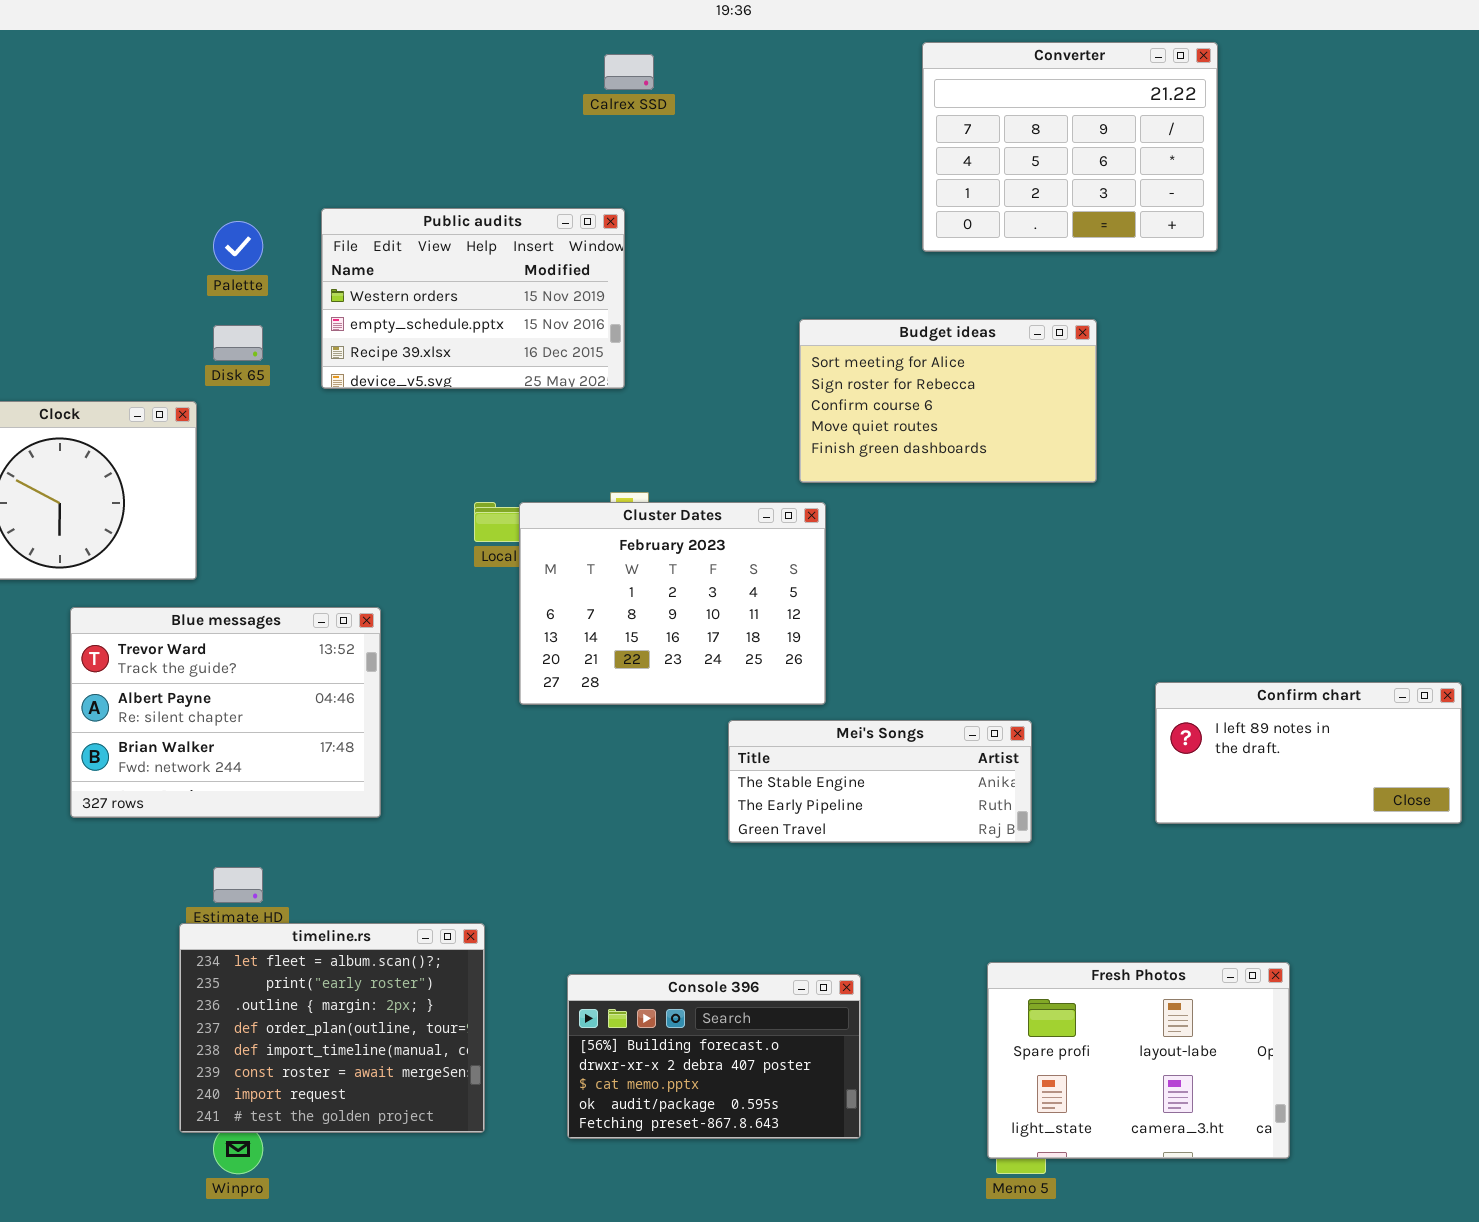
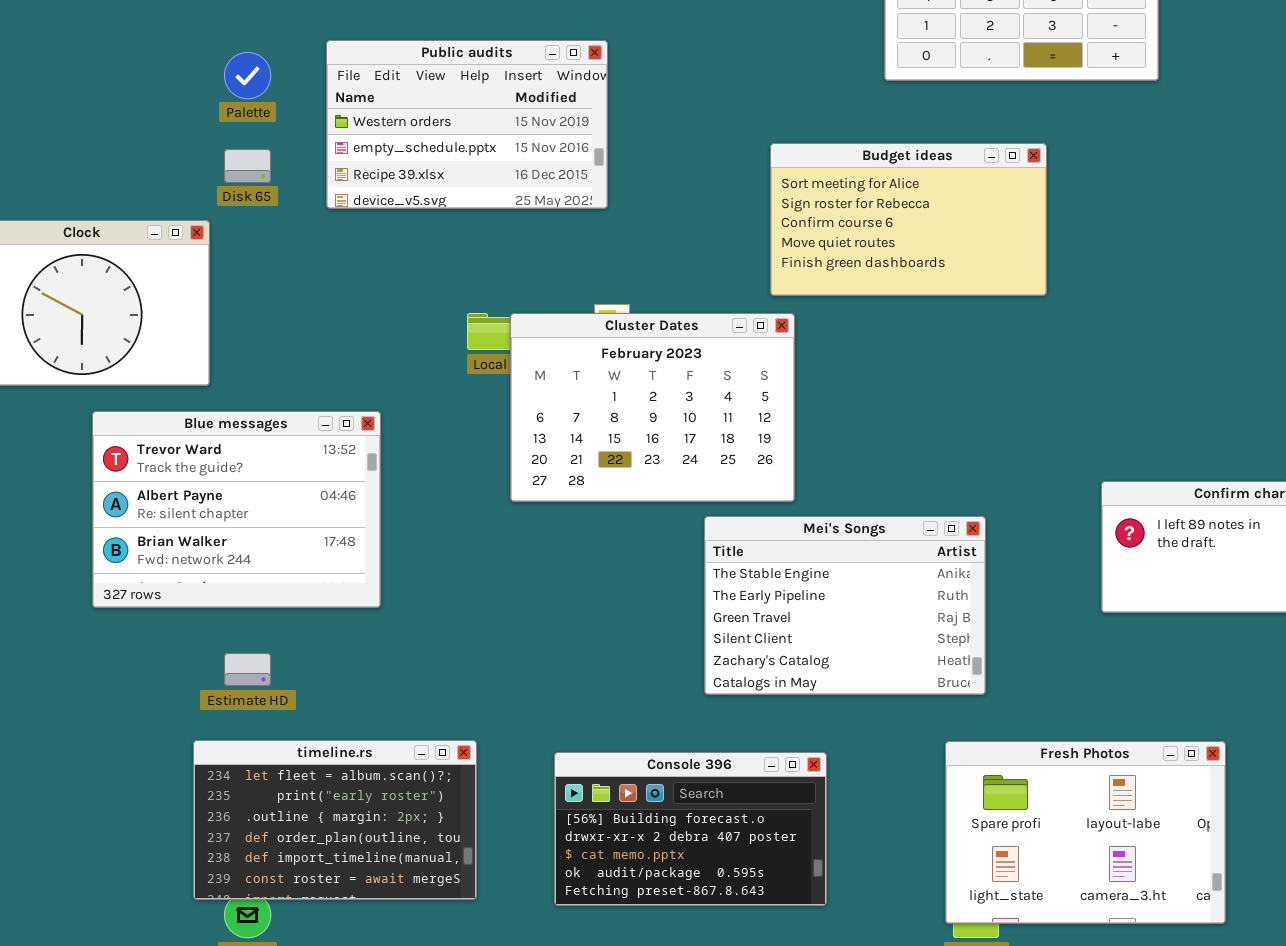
Mei's Songs: [728,720,1032,843] -> [704,516,986,695], resized
timeline.rs: [179,923,485,1133] -> [193,740,477,900], resized

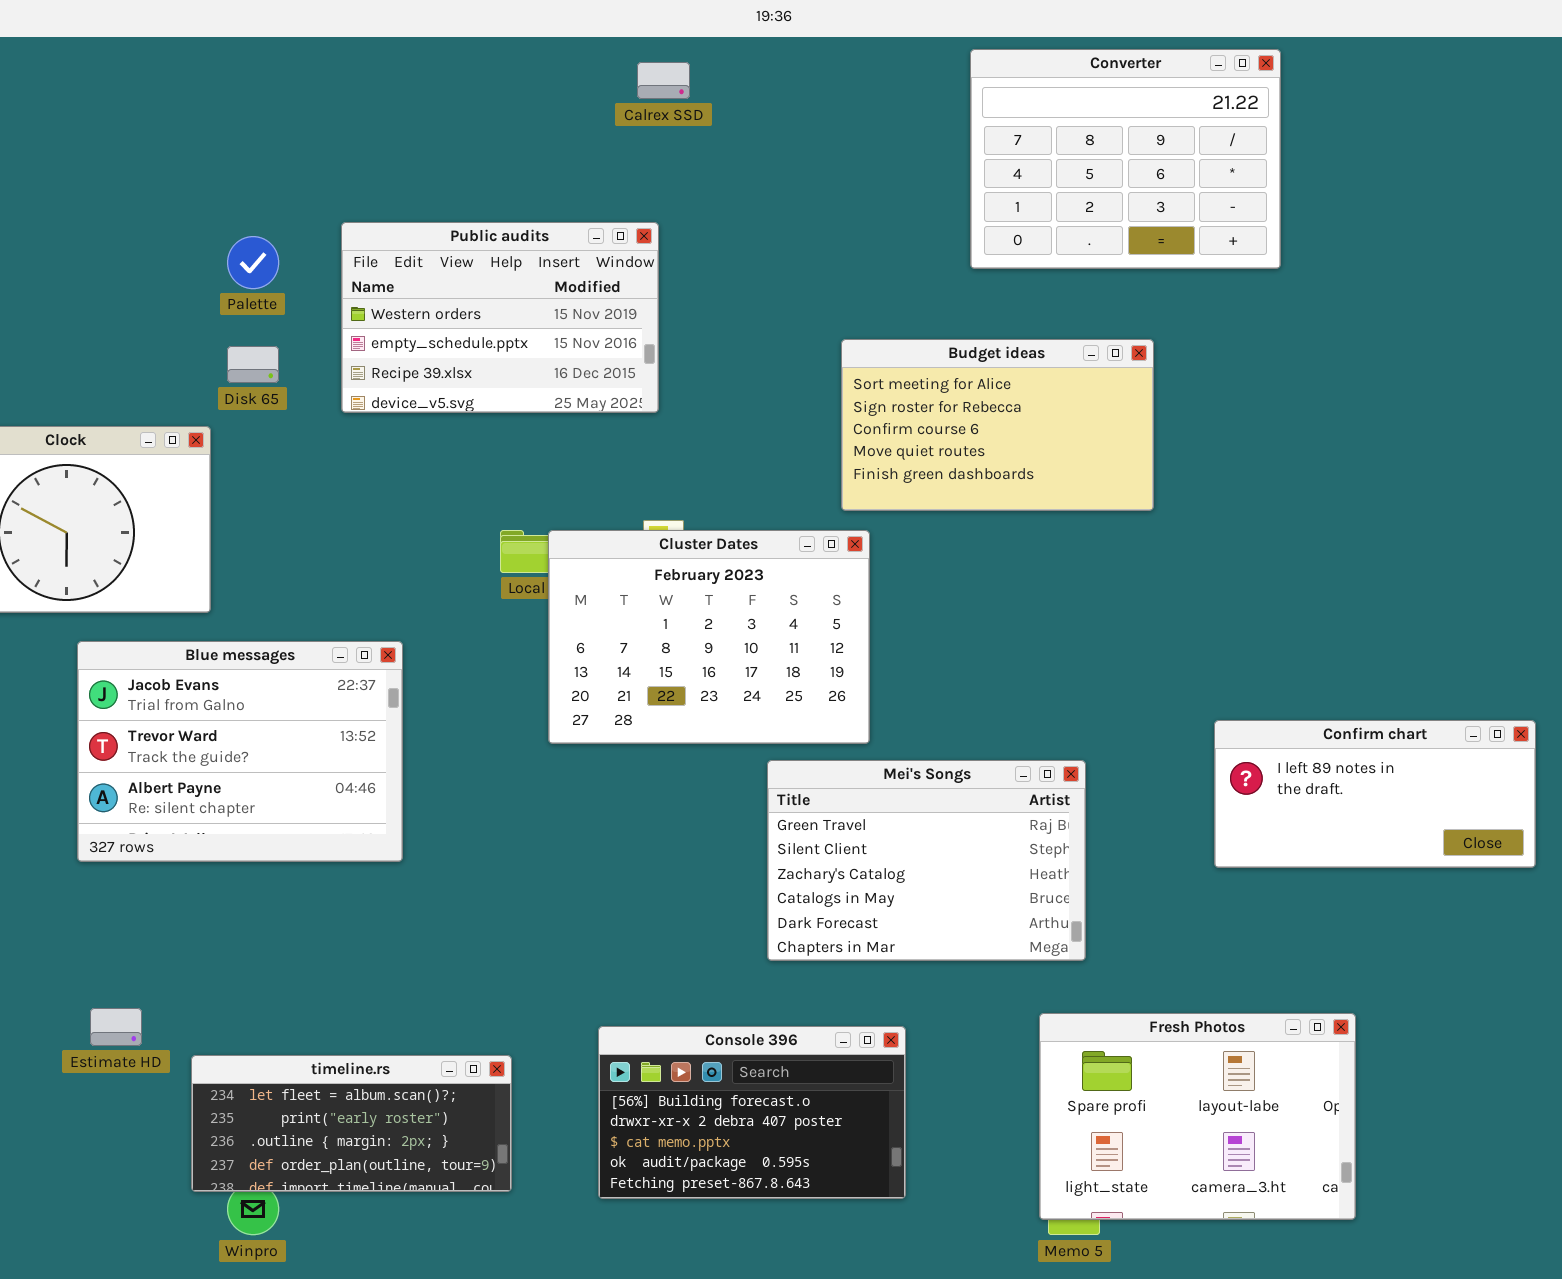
Blue messages: [92,411,381,608] -> [77,641,403,862], scrolled up 1 row
Mei's Songs: [704,516,986,695] -> [767,760,1086,961], scrolled down 2 rows
Estimate HD: [224,653,271,686] -> [90,1008,142,1046], moved
timeline.rs: [193,740,477,900] -> [191,1055,512,1192], resized

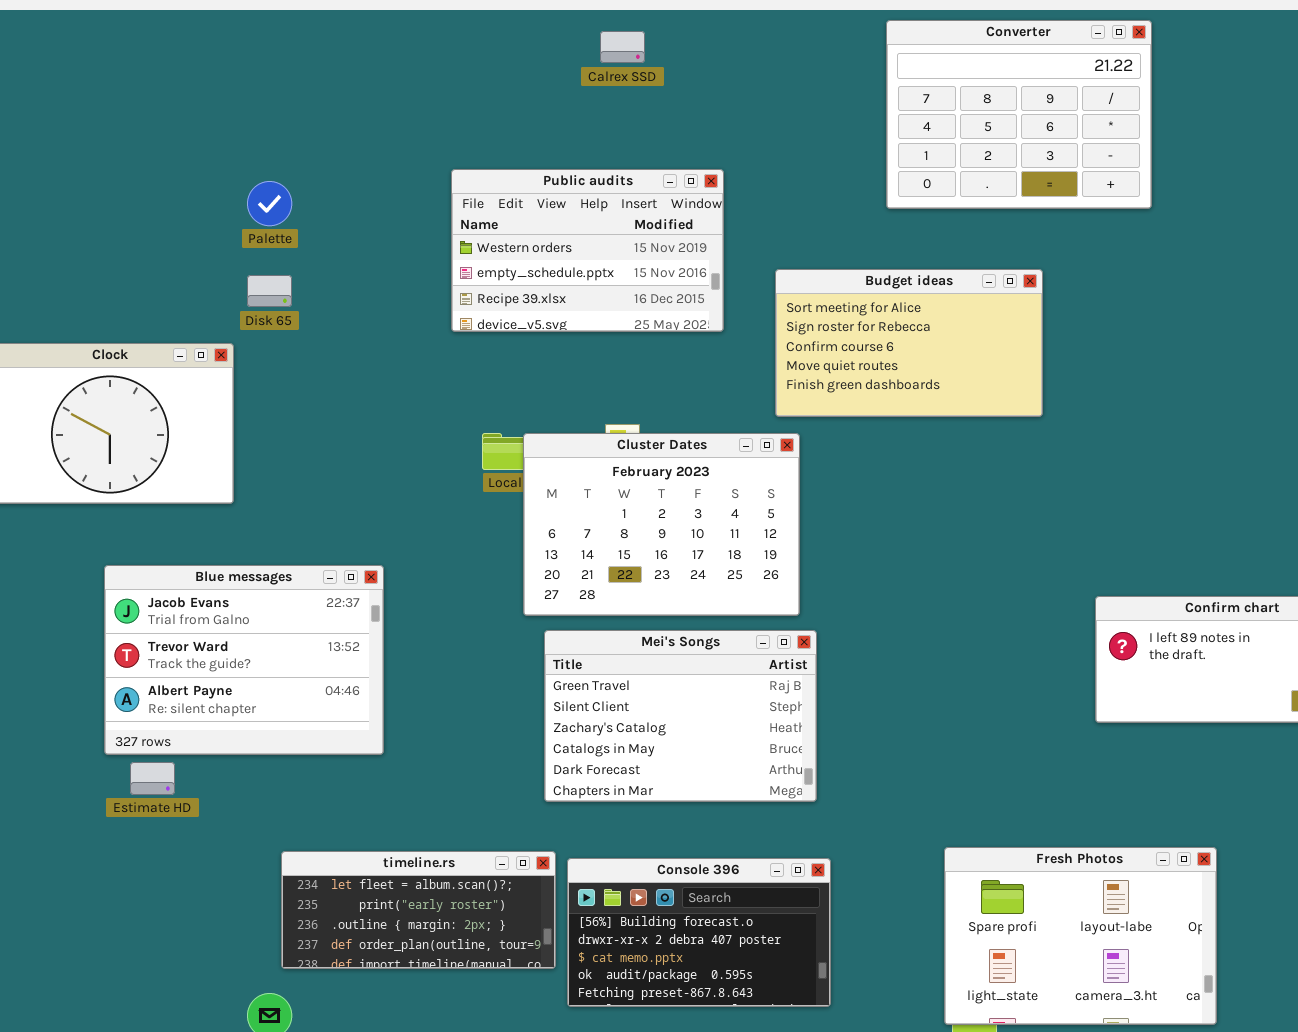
Public audits: [341,222,659,413] -> [451,169,724,332], moved
Blue messages: [77,641,403,862] -> [104,565,384,755], moved
Mei's Songs: [767,760,1086,961] -> [544,630,817,802], moved
Estimate HD: [90,1008,142,1046] -> [130,762,175,795], moved
timeline.rs: [191,1055,512,1192] -> [281,851,556,969], moved

